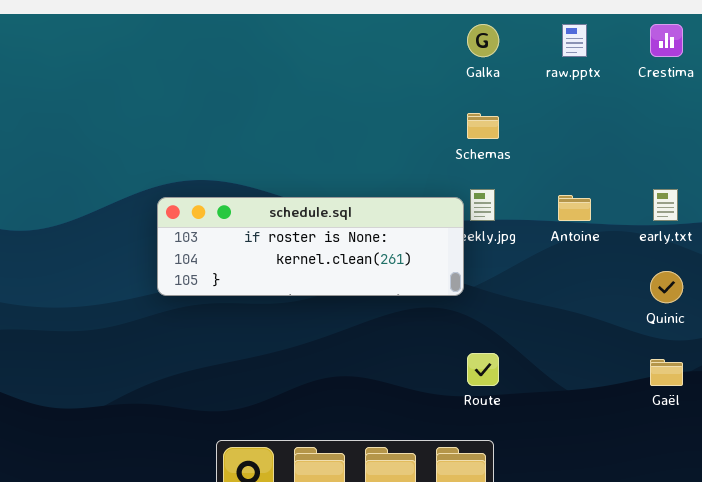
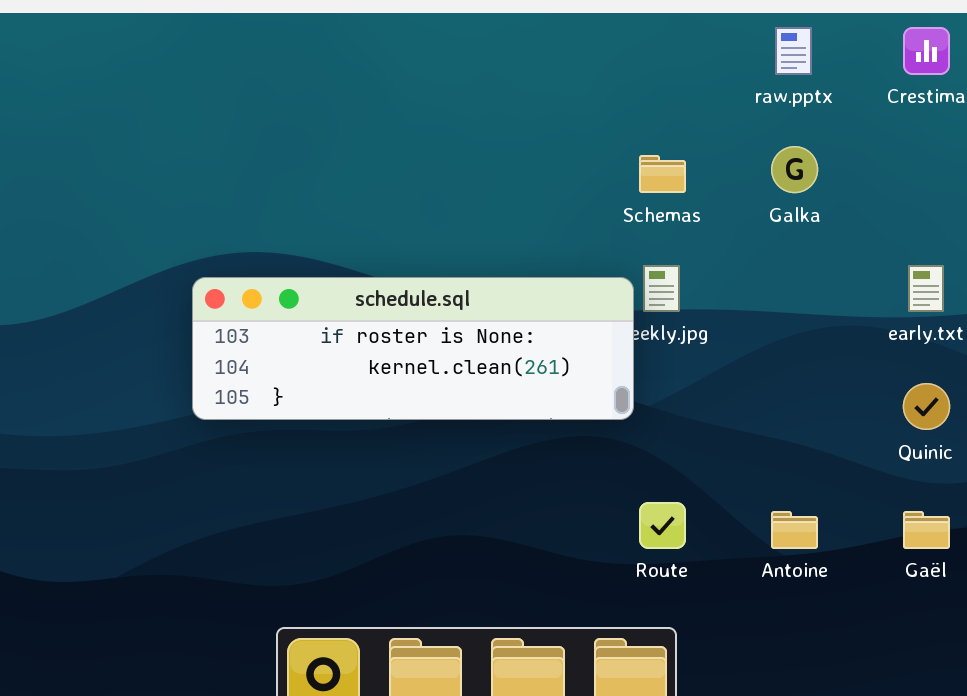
Galka: [467,24,499,57] -> [771,146,818,193], moved
Antoine: [558,195,591,221] -> [771,511,818,549], moved

